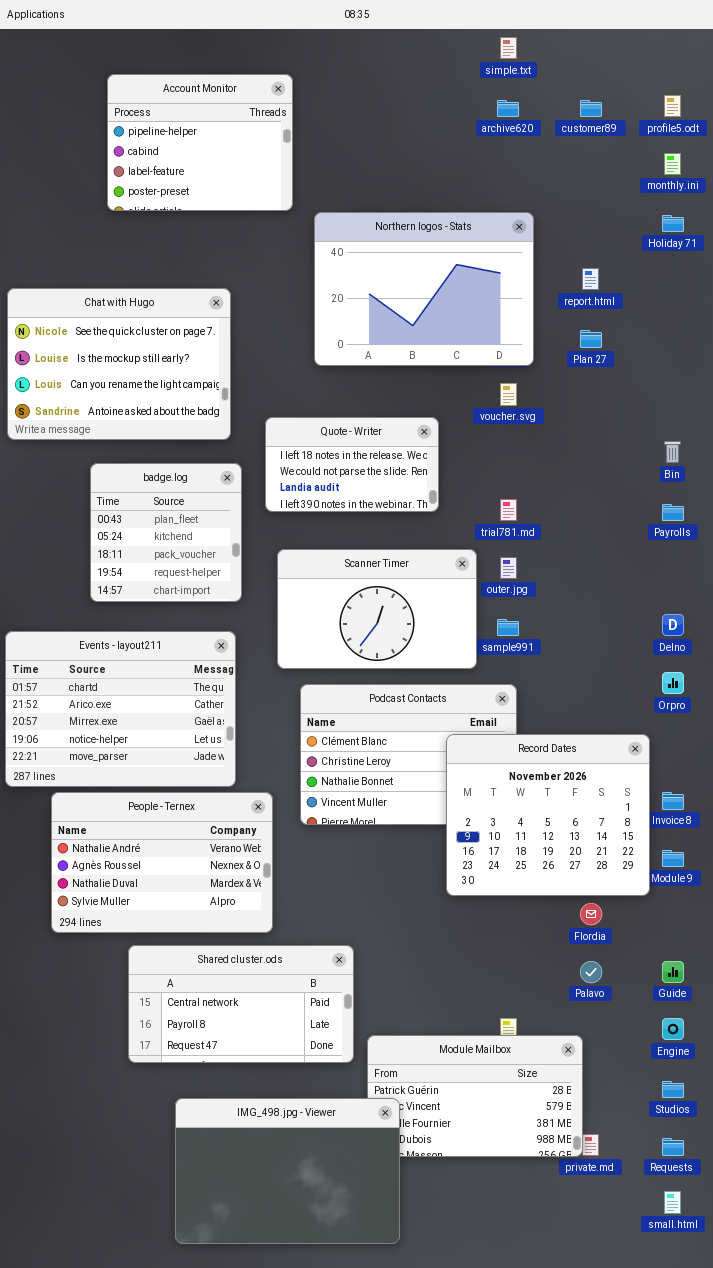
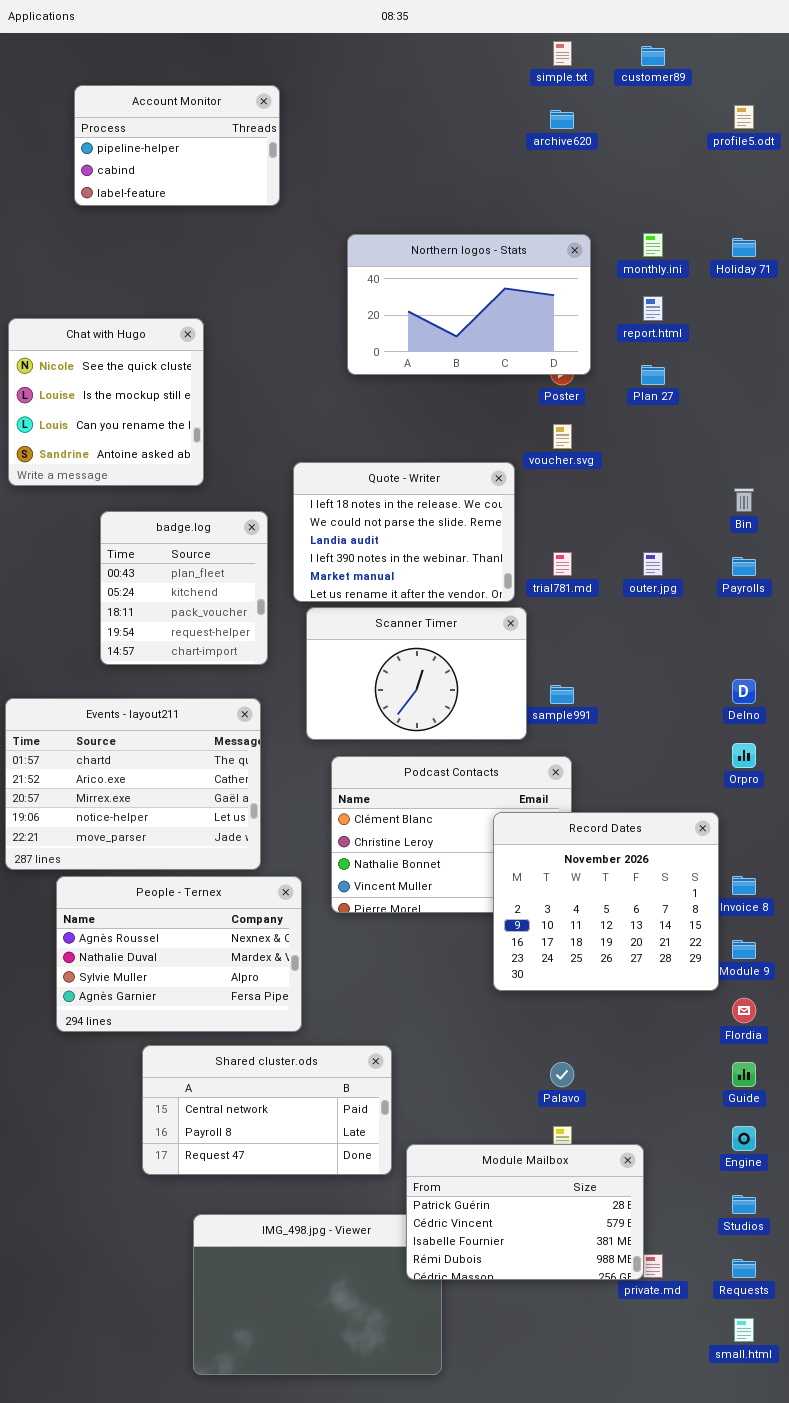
Account Monitor: [107,74,293,211] -> [74,85,280,206], moved, resized
customer89: [580,100,602,117] -> [641,46,665,66], moved
monthly.ini: [664,153,681,175] -> [643,233,663,257], moved
Northern logos - Stats: [314,212,534,366] -> [347,234,591,375], resized
Chat with Hugo: [7,288,231,440] -> [8,318,204,486], resized
Quote - Writer: [265,417,439,512] -> [293,462,515,602], resized
outer.jpg: [500,557,517,579] -> [643,552,663,576], moved
People - Ternex: [51,792,273,933] -> [56,876,302,1032], scrolled down 1 row
Flordia: [580,903,602,925] -> [732,998,756,1023], moved
Palavo: [580,961,602,983] -> [550,1062,574,1087], moved
Module Mailbox: [367,1035,583,1157] -> [406,1144,644,1280], raised

